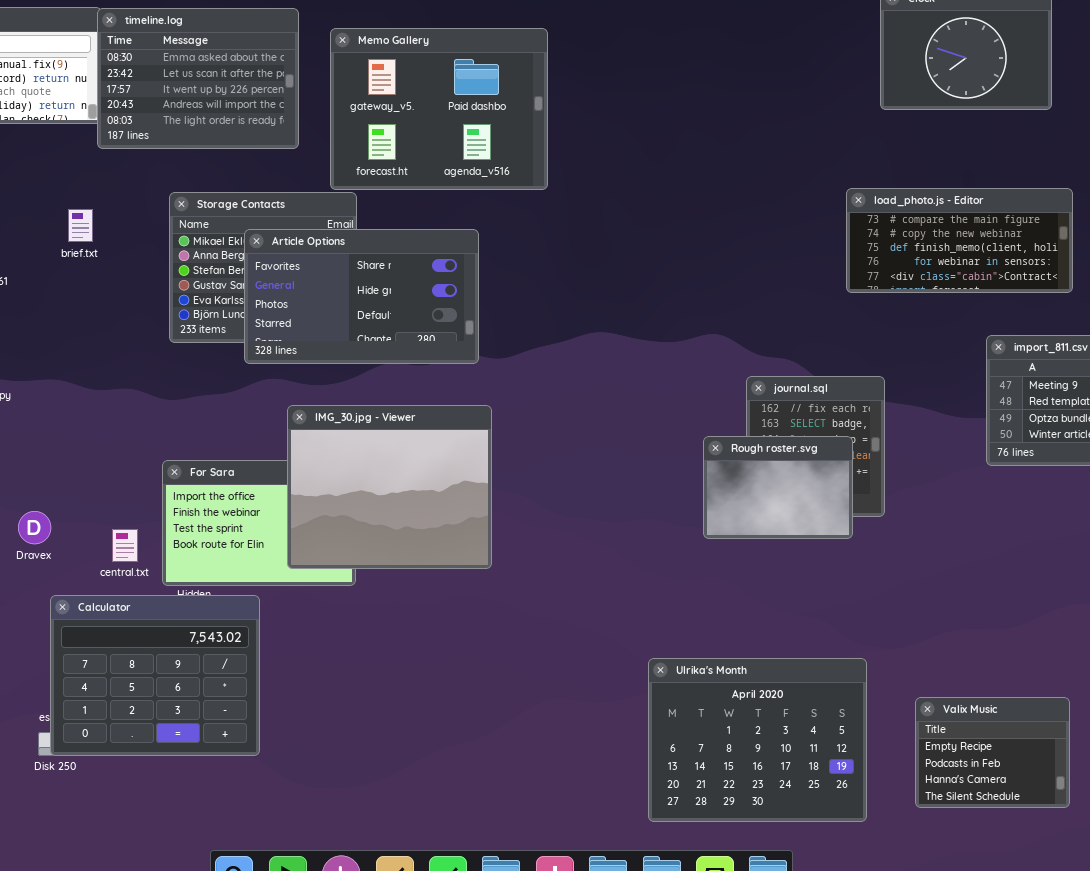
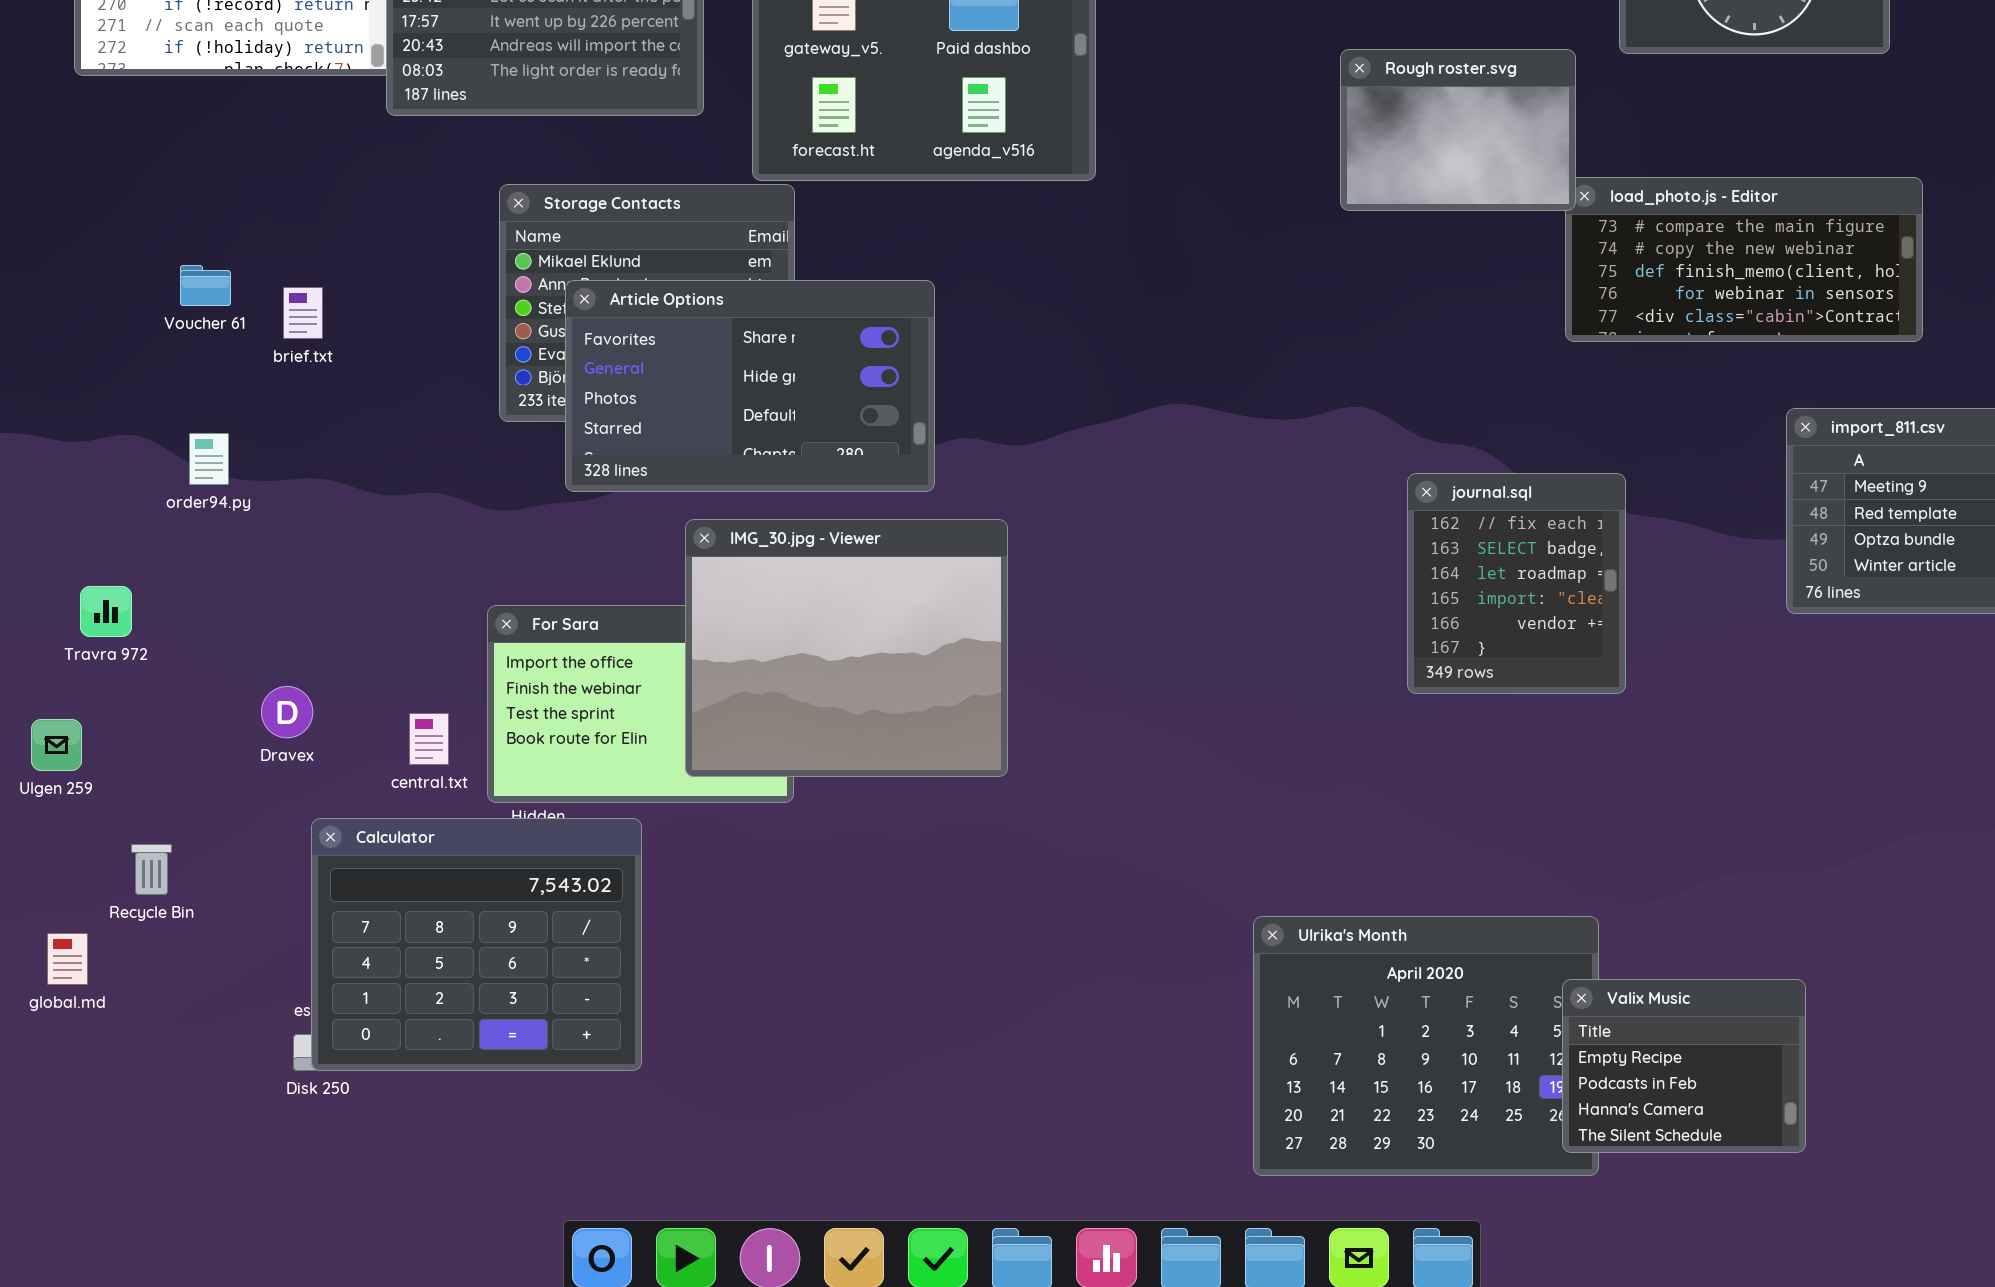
brief.txt: [68,209,93,242] -> [283,287,323,339], moved
Article Options: [244,229,479,364] -> [565,280,935,492], moved
Rough roster.svg: [703,436,853,539] -> [1340,49,1576,211], moved
Valix Music: [915,697,1070,808] -> [1562,979,1806,1153], moved

